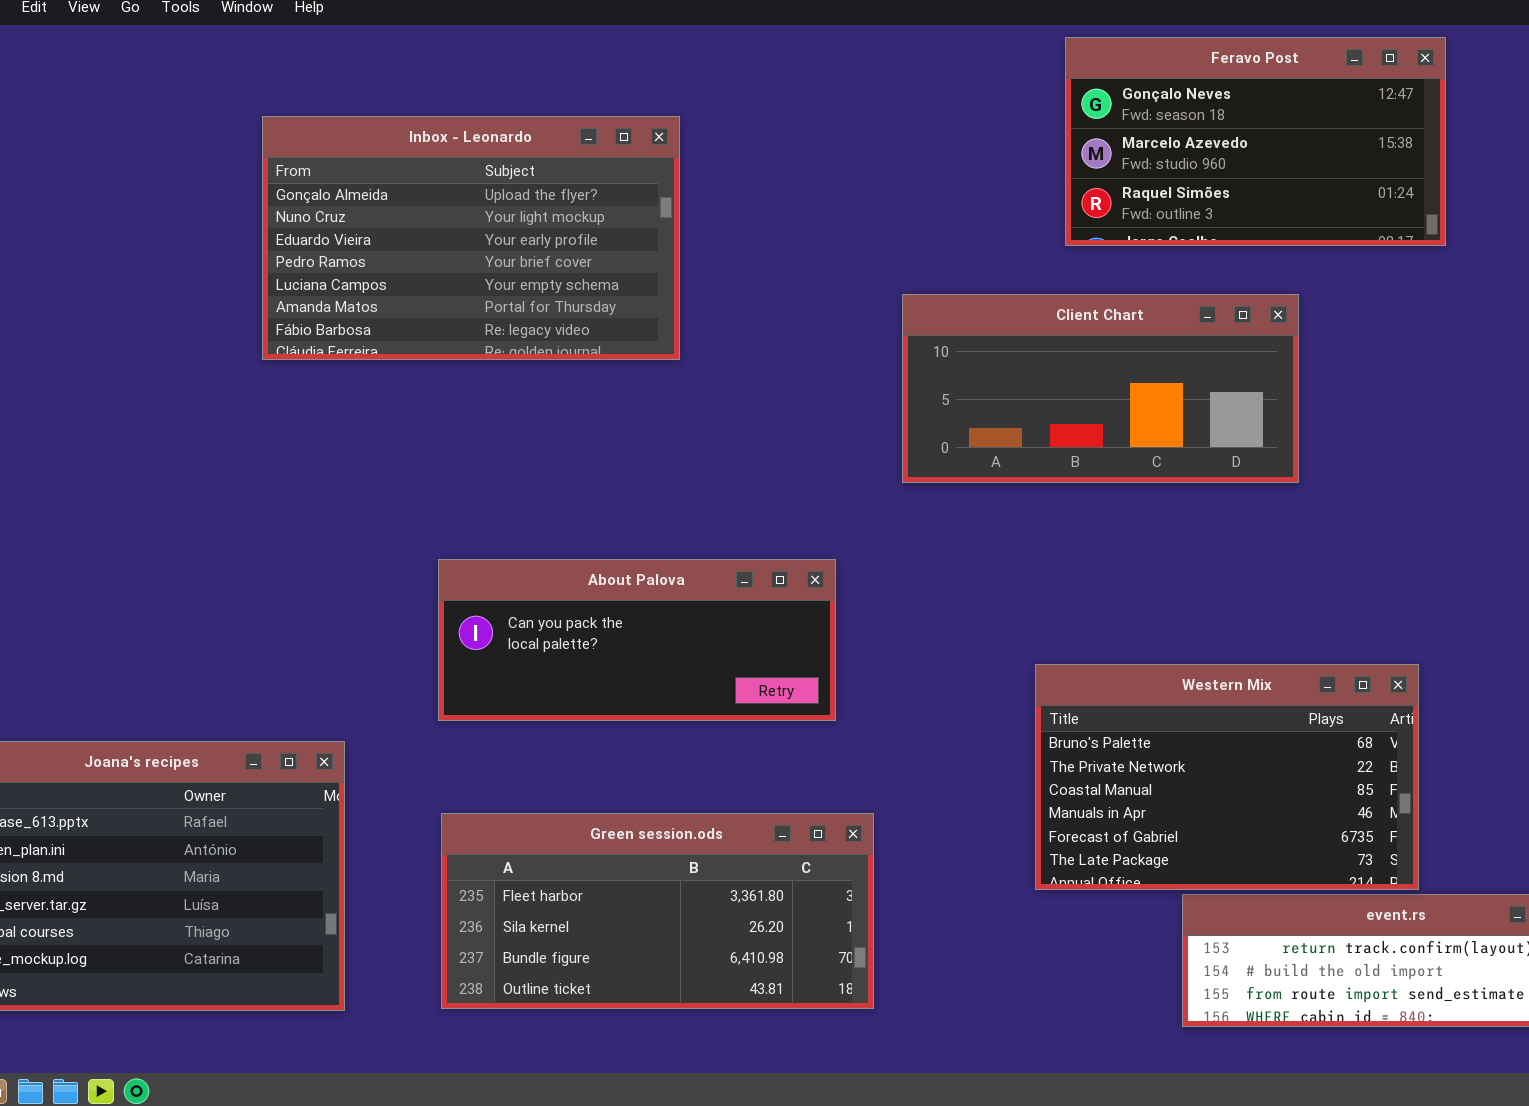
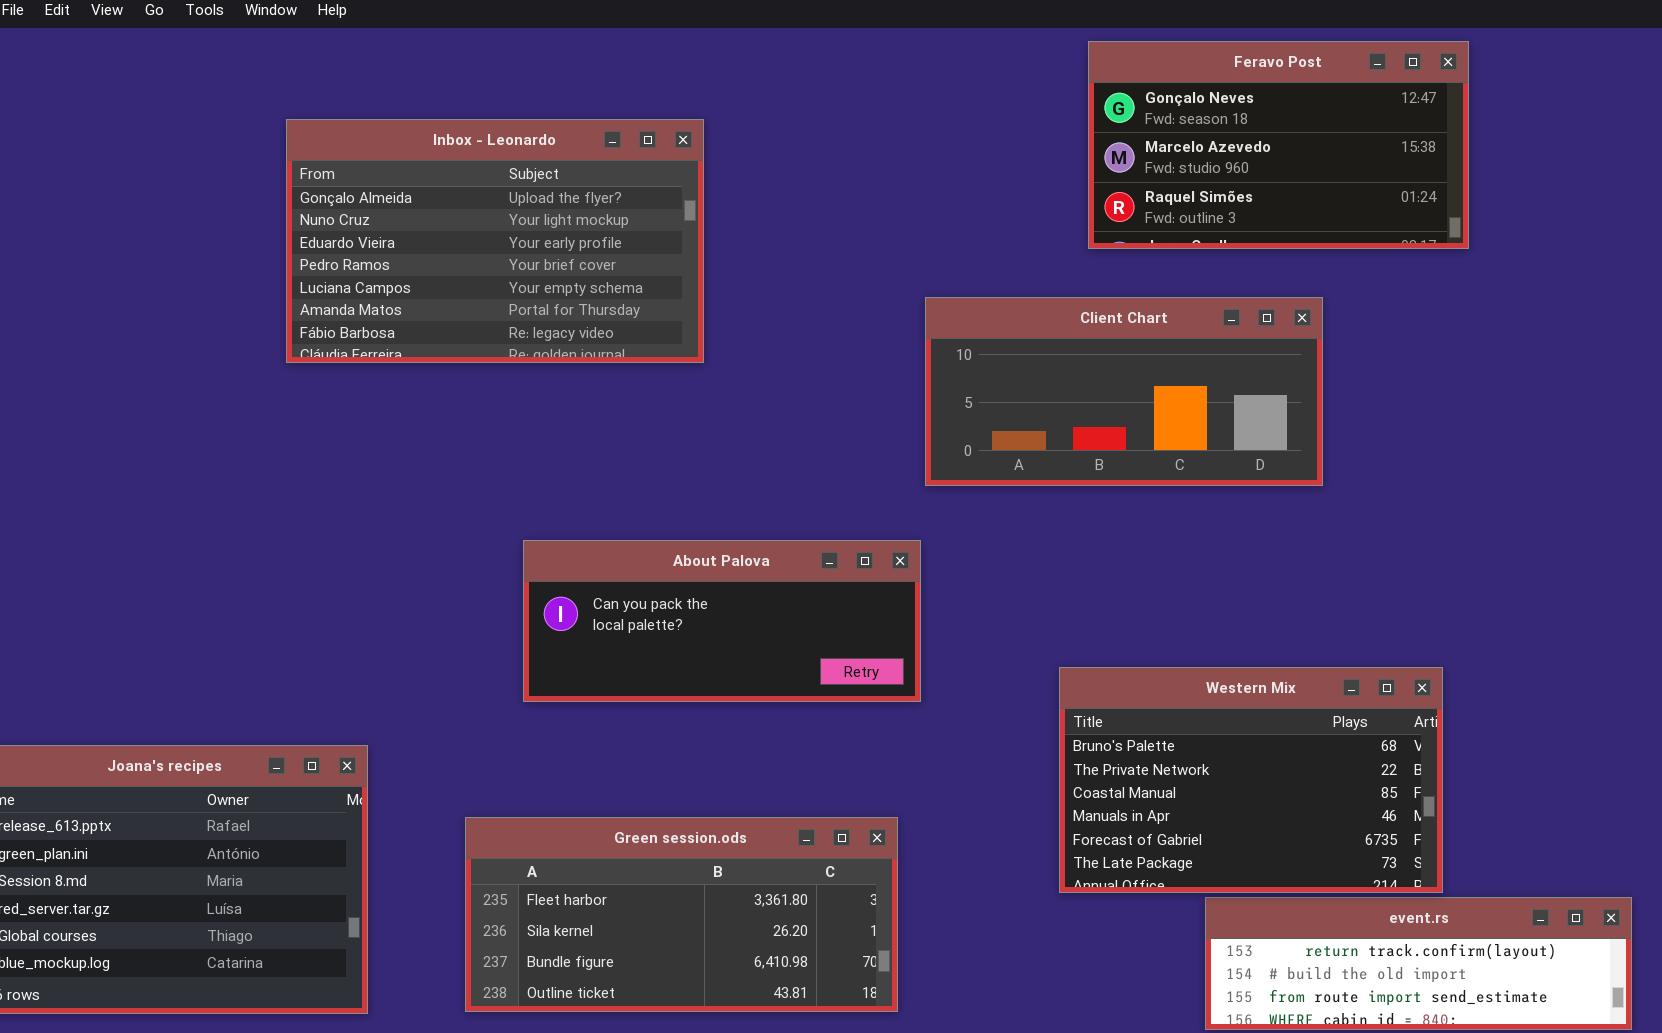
About Palova: [438,559,836,721] -> [523,540,921,702], moved

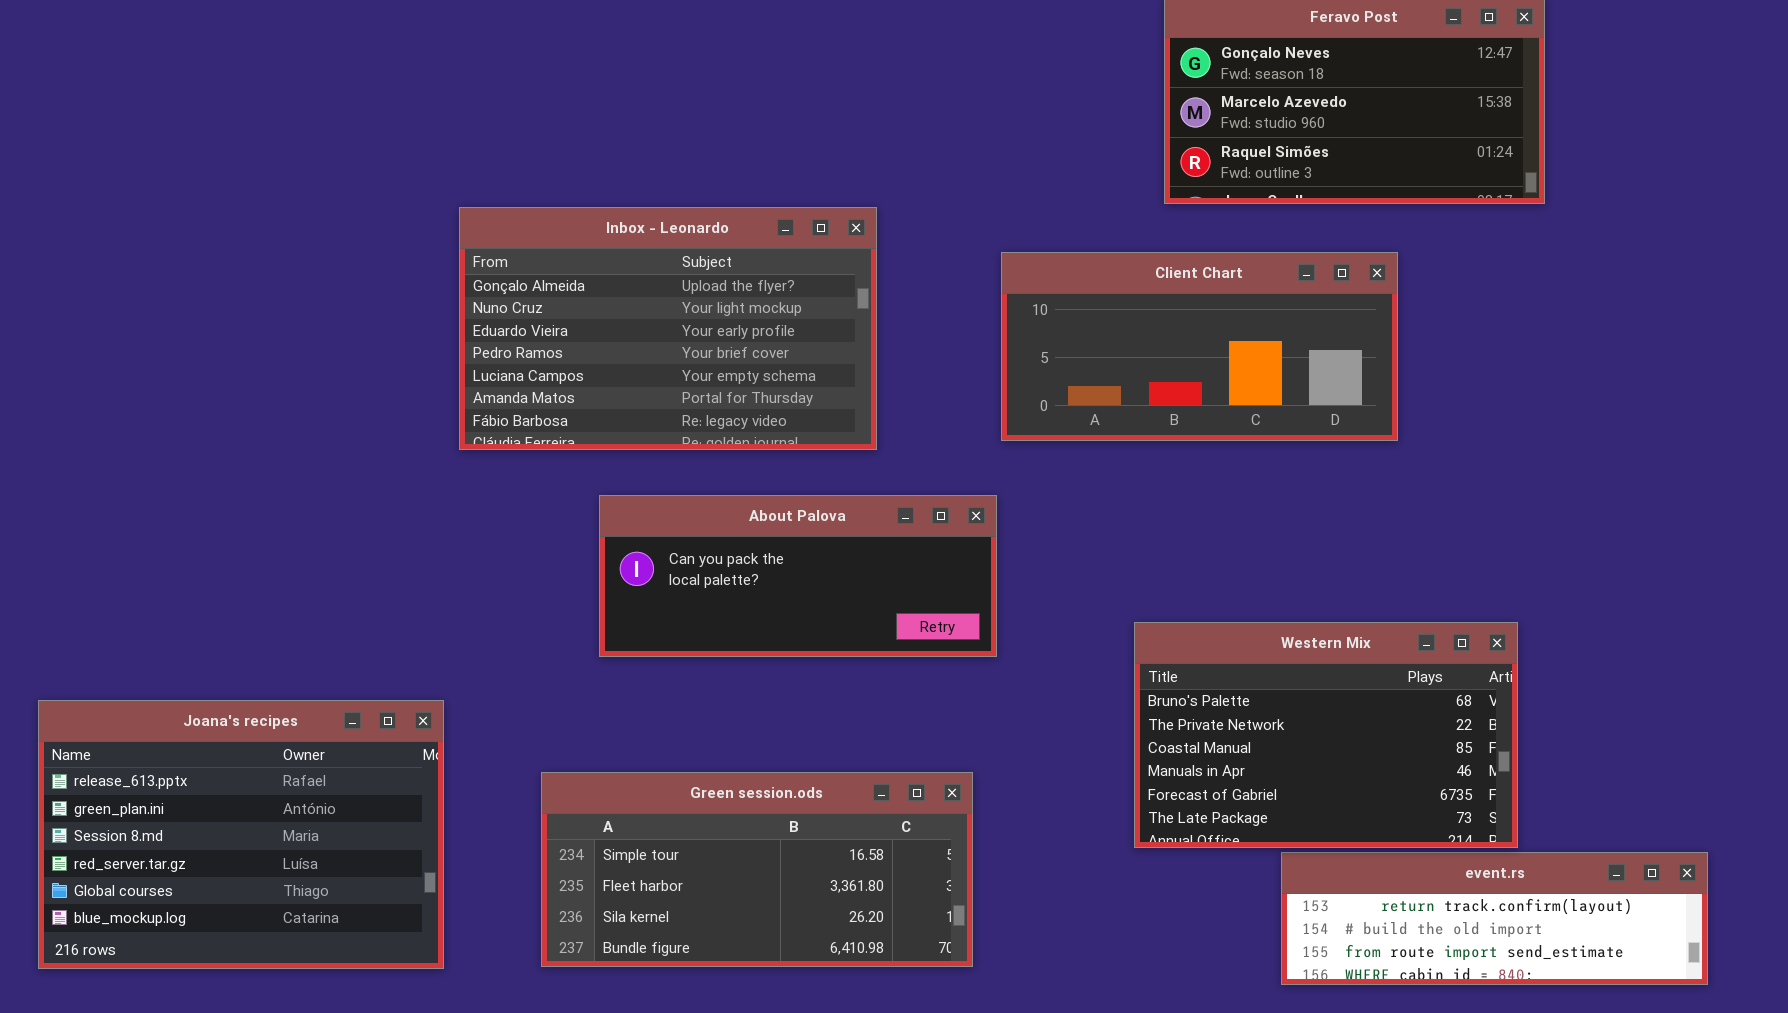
Inbox - Leonardo: [286,119,704,363] -> [459,207,877,450], moved
Green session.ods: [465,817,898,1012] -> [541,772,973,967], scrolled up 1 row

